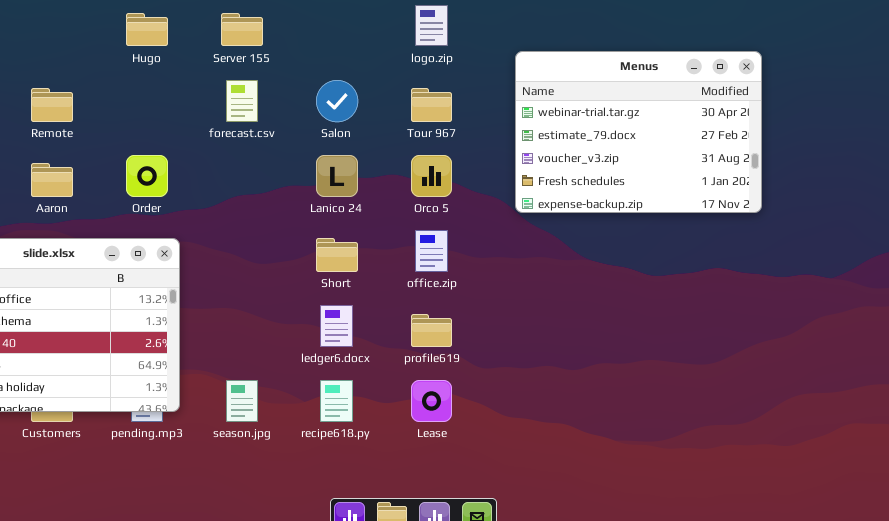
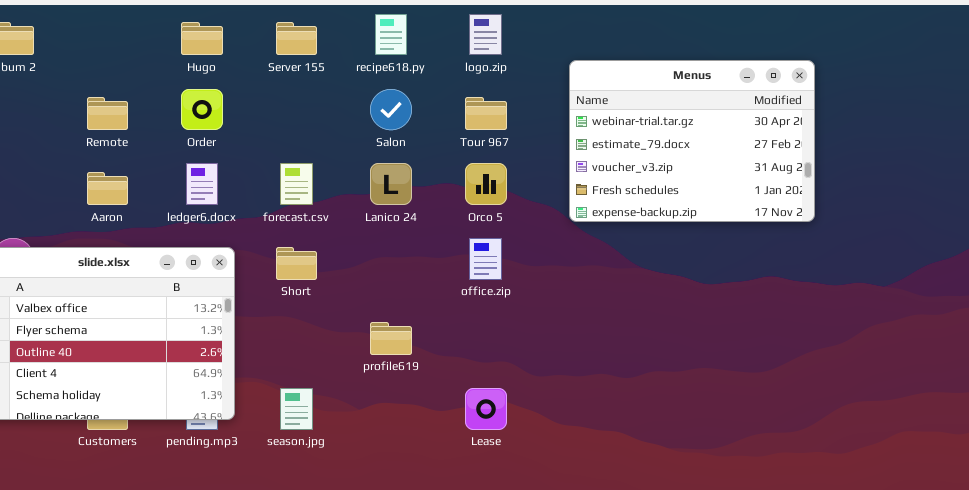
forecast.csv: [226,80,258,122] -> [280,163,313,205], moved
Order: [126,155,168,197] -> [181,89,223,130], moved
Short: [316,238,358,272] -> [276,247,317,280], moved
ledger6.docx: [320,305,353,347] -> [186,163,218,205], moved
profile619: [411,314,452,347] -> [370,322,412,355], moved
recipe618.py: [320,380,353,422] -> [375,14,407,55], moved

